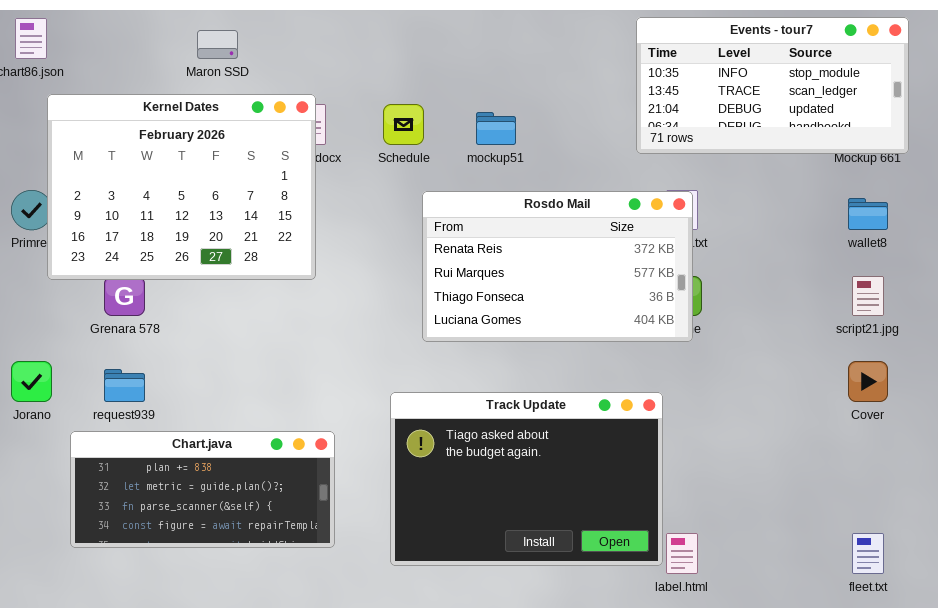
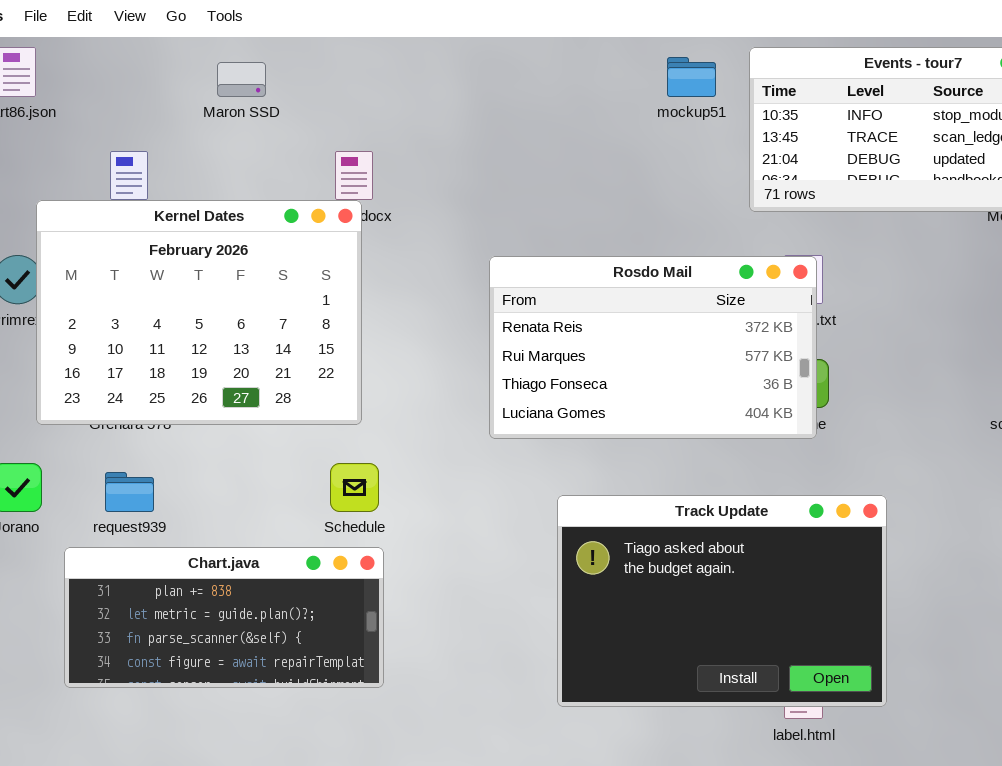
Kernel Dates: [47,94,316,280] -> [36,200,362,425], moved
Schedule: [383,104,424,145] -> [330,463,379,512], moved
mockup51: [476,112,516,145] -> [667,57,716,97], moved
Track Update: [390,392,663,566] -> [557,495,887,707], moved

